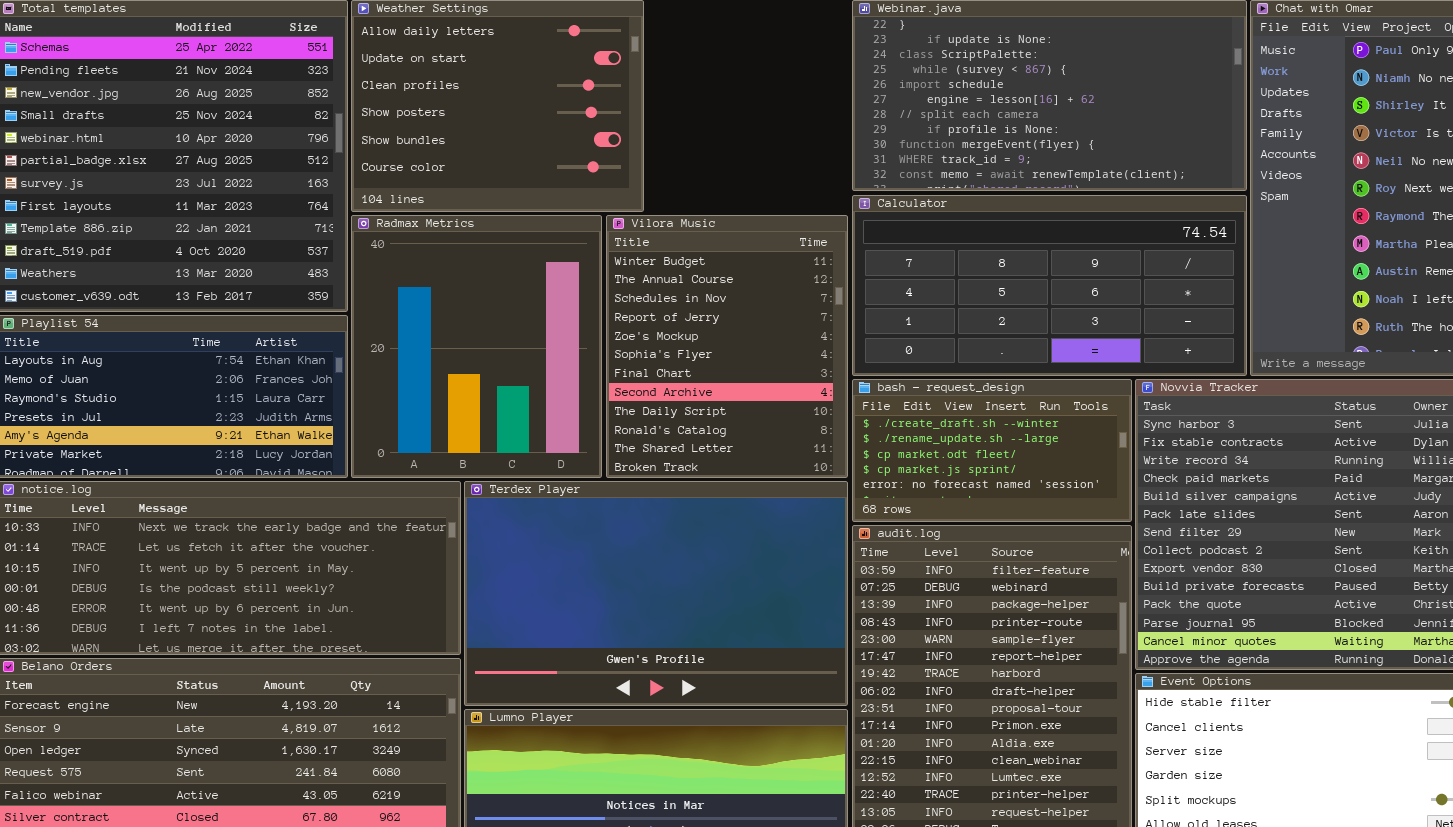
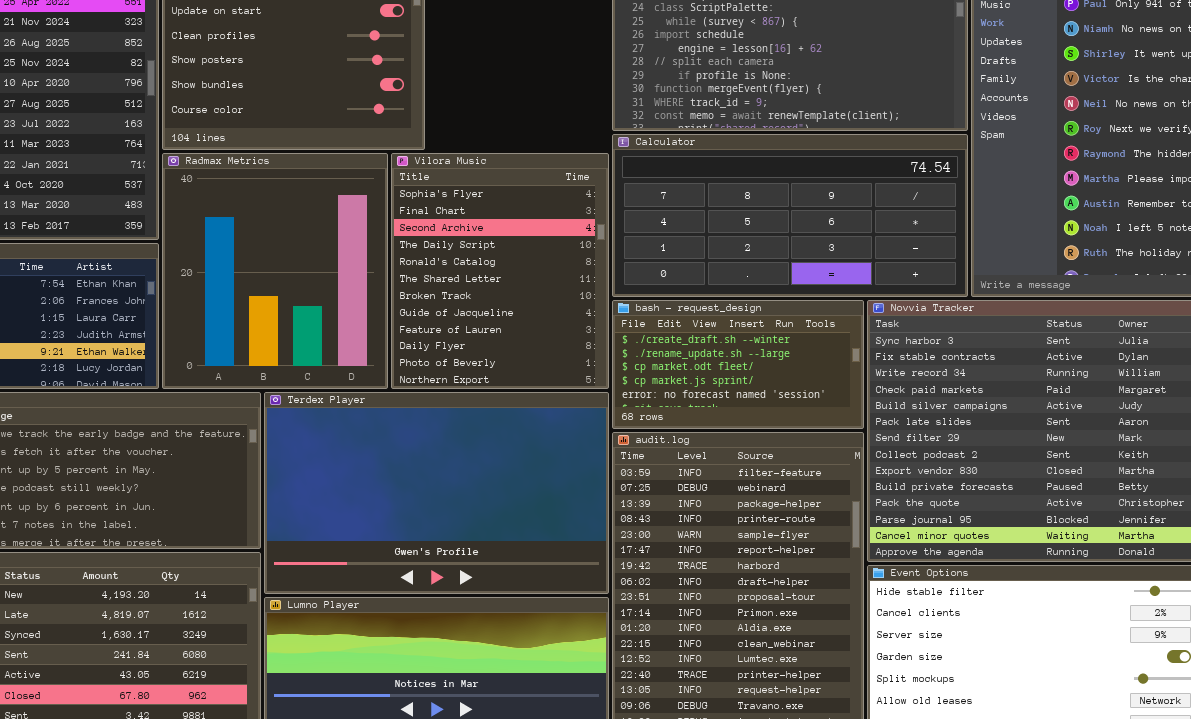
Vilora Music: [606,215,848,478] -> [391,153,609,389], scrolled down 5 rows

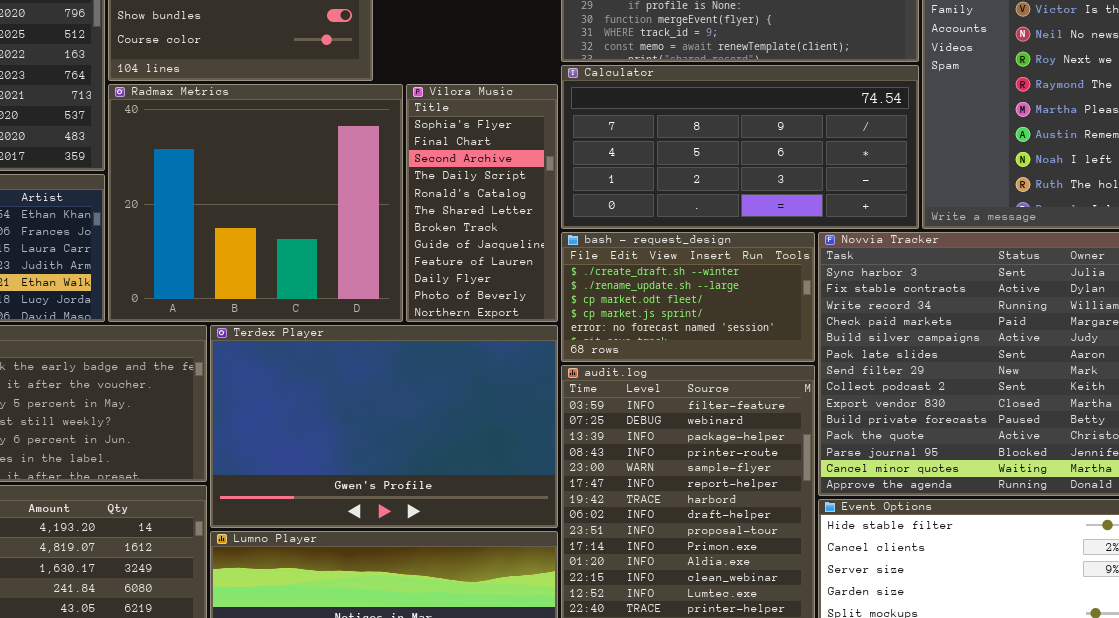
Radmax Metrics: [162,153,388,389] -> [108,84,403,322], resized
Vilora Music: [391,153,609,389] -> [406,84,558,322], resized

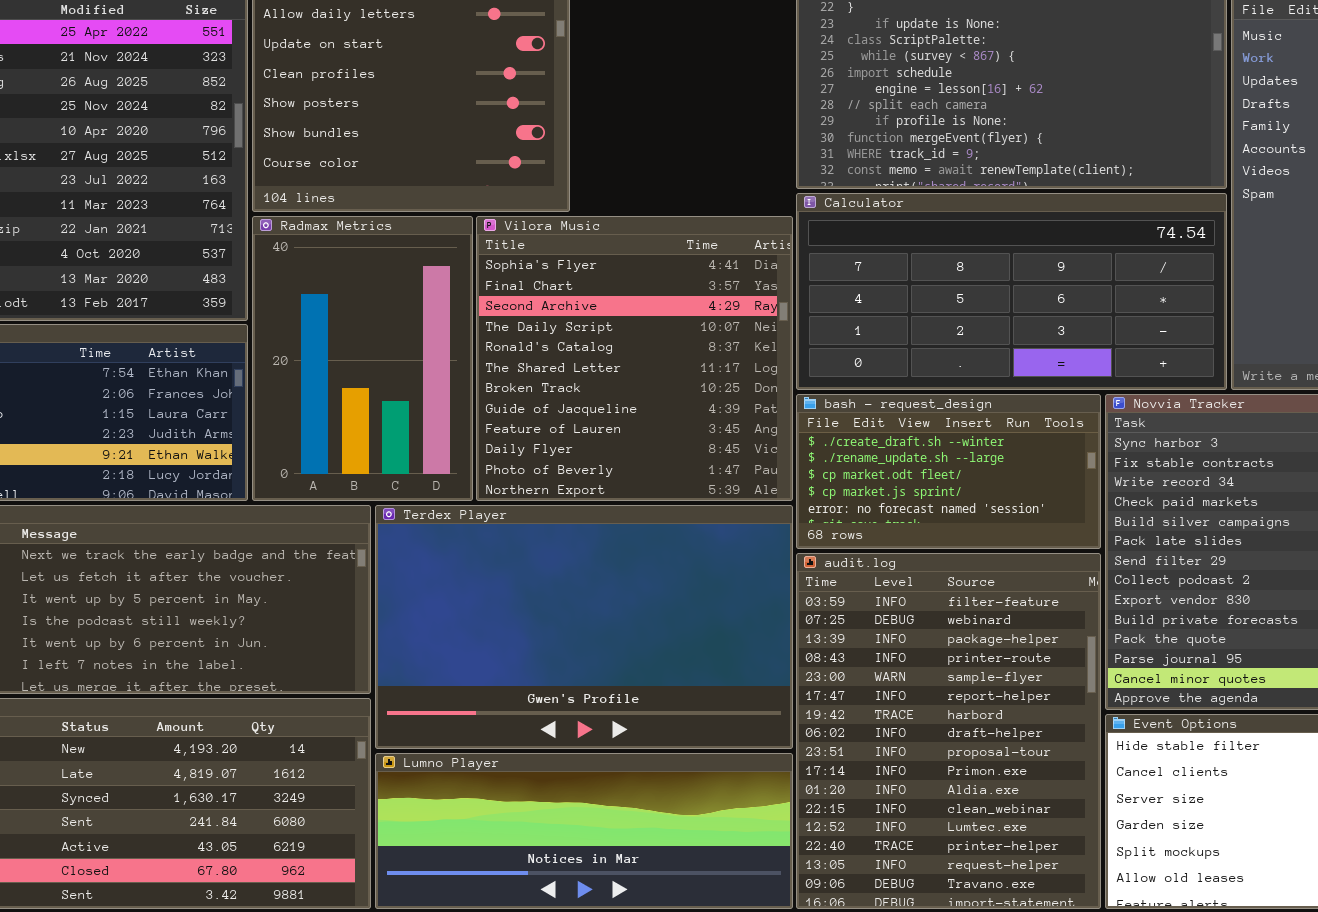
Radmax Metrics: [108,84,403,322] -> [252,216,473,501], resized
Vilora Music: [406,84,558,322] -> [476,216,793,501], resized

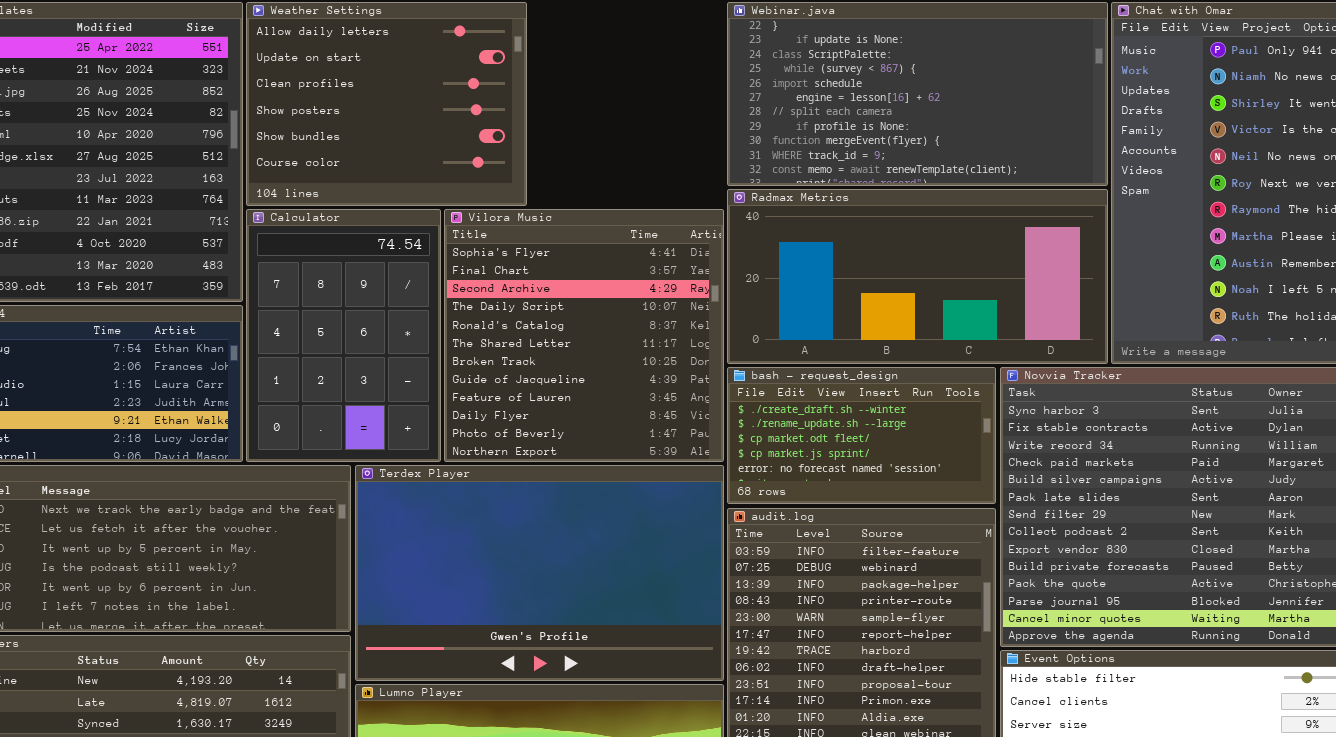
Calculator: [796,193,1227,390] -> [246,209,441,462], moved, resized
Radmax Metrics: [252,216,473,501] -> [727,189,1108,364], moved, resized

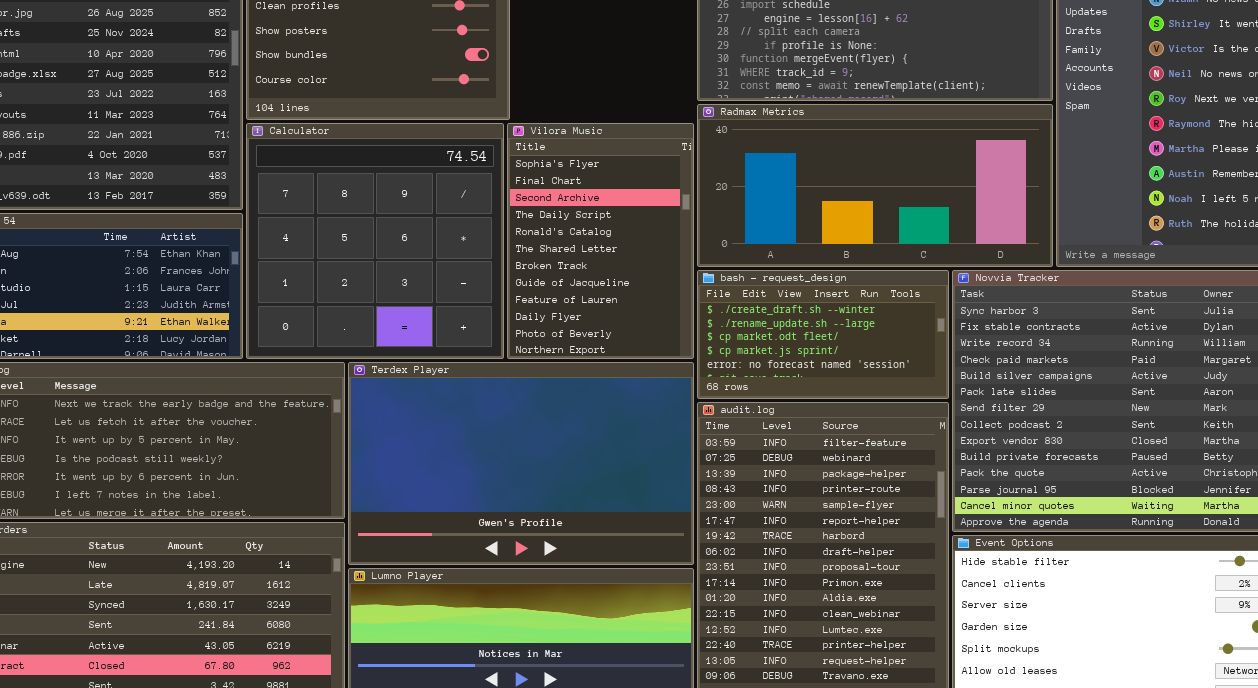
Calculator: [246,209,441,462] -> [246,123,504,359], resized
Vilora Music: [444,209,724,462] -> [507,123,694,359], resized

